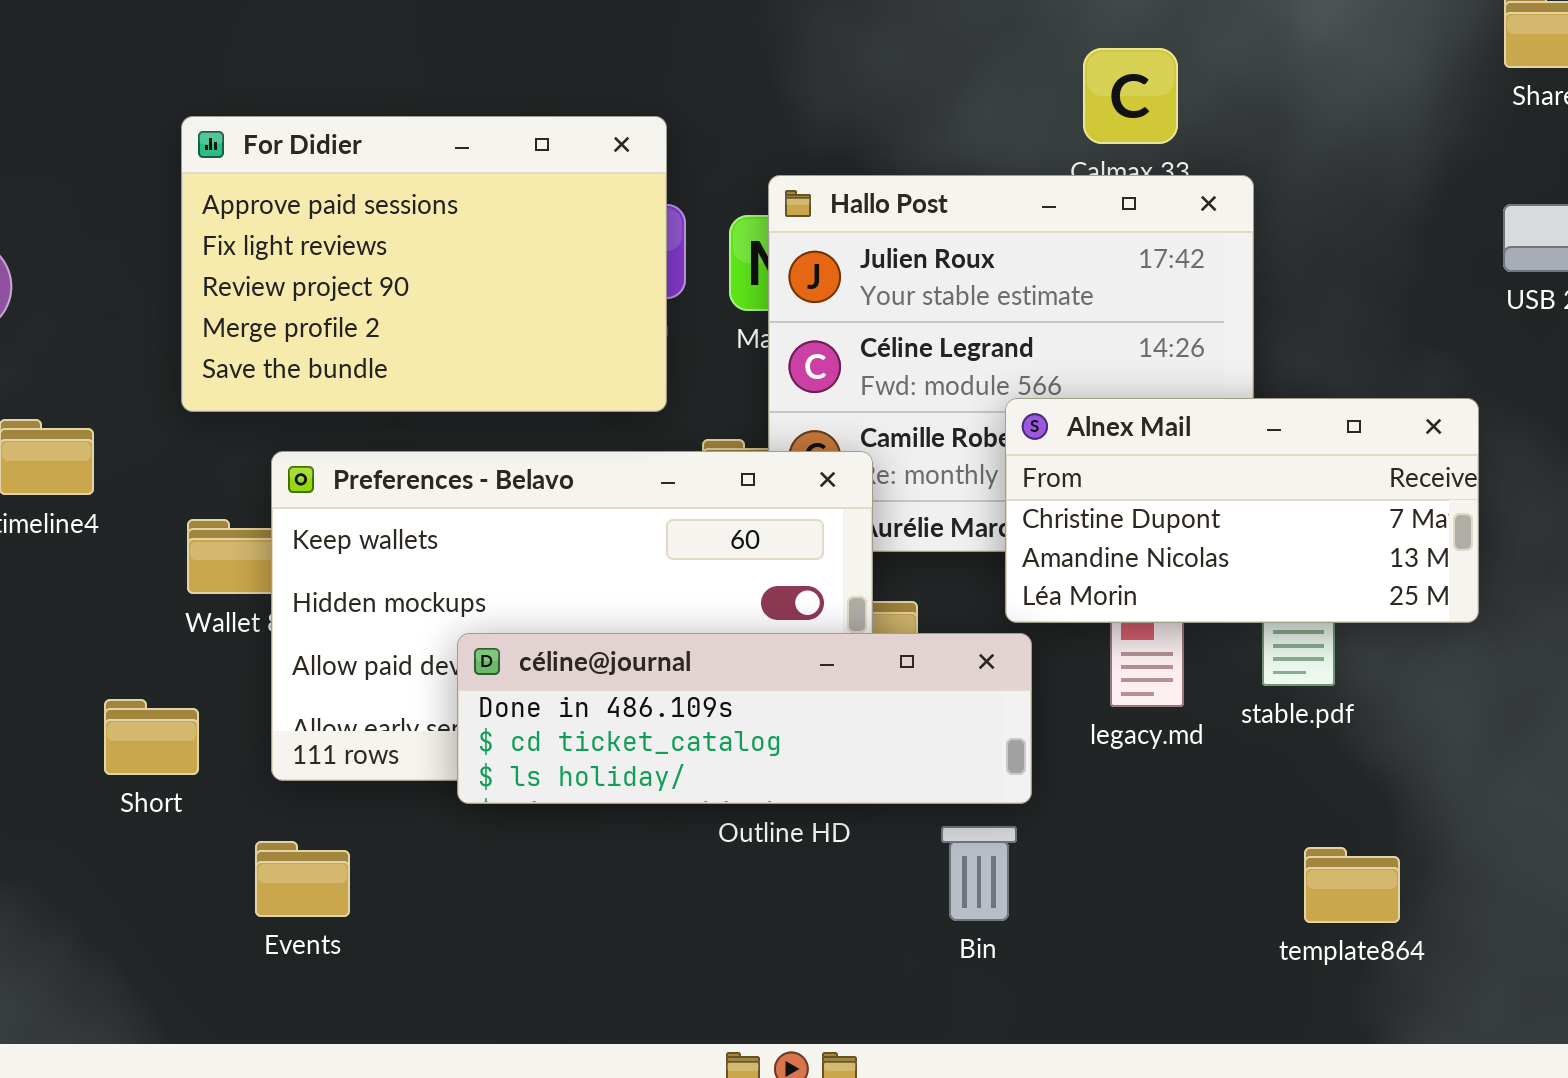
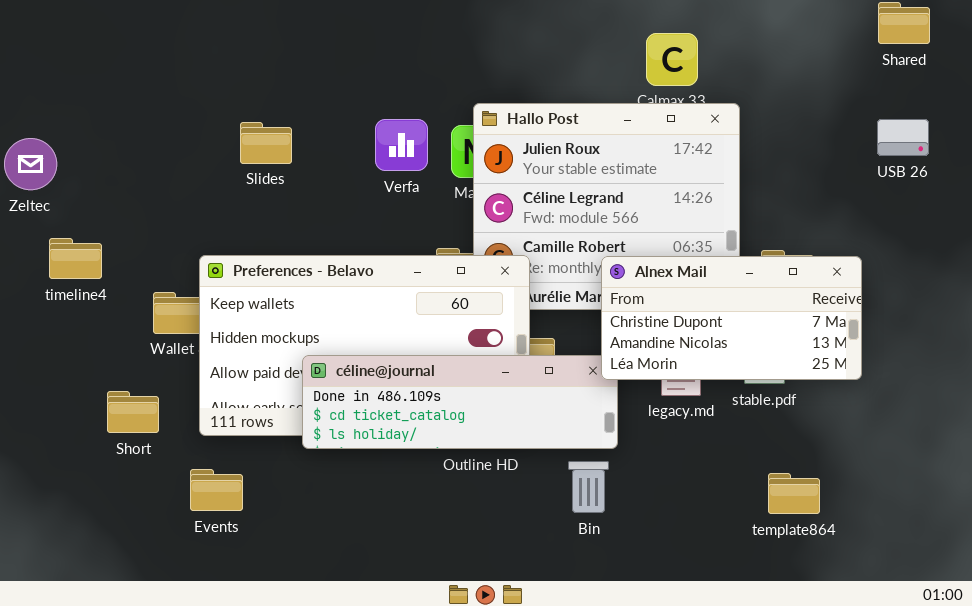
For Didier: [181,116,667,412] -> none, closed
Alnex Mail: [1005,398,1479,623] -> [601,256,862,380], moved

